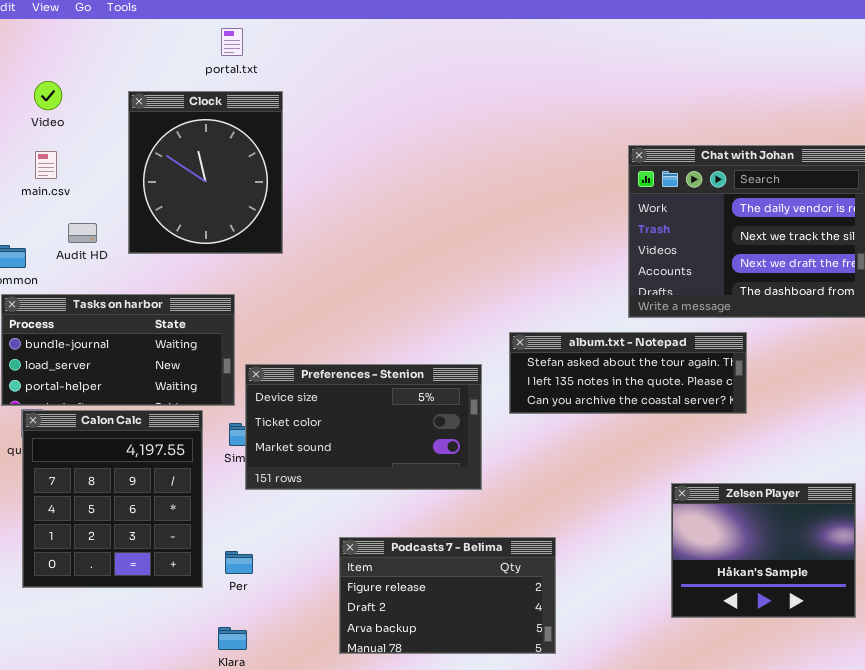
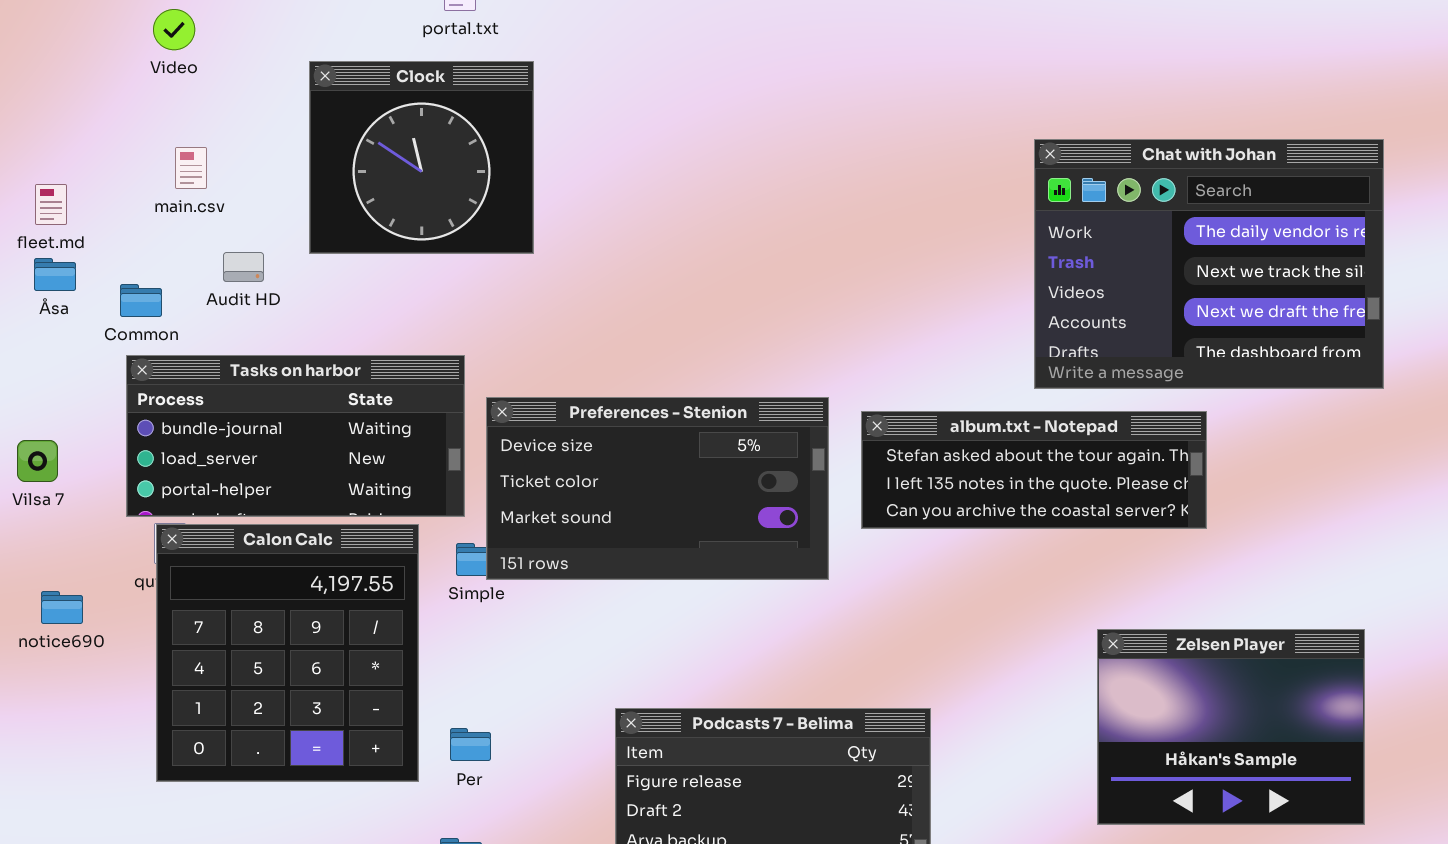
Video: [34,81,62,110] -> [153,9,195,50], moved
Clock: [128,91,283,254] -> [309,61,534,254], resized
Preferences - Stenion: [245,364,482,490] -> [486,397,829,580], moved

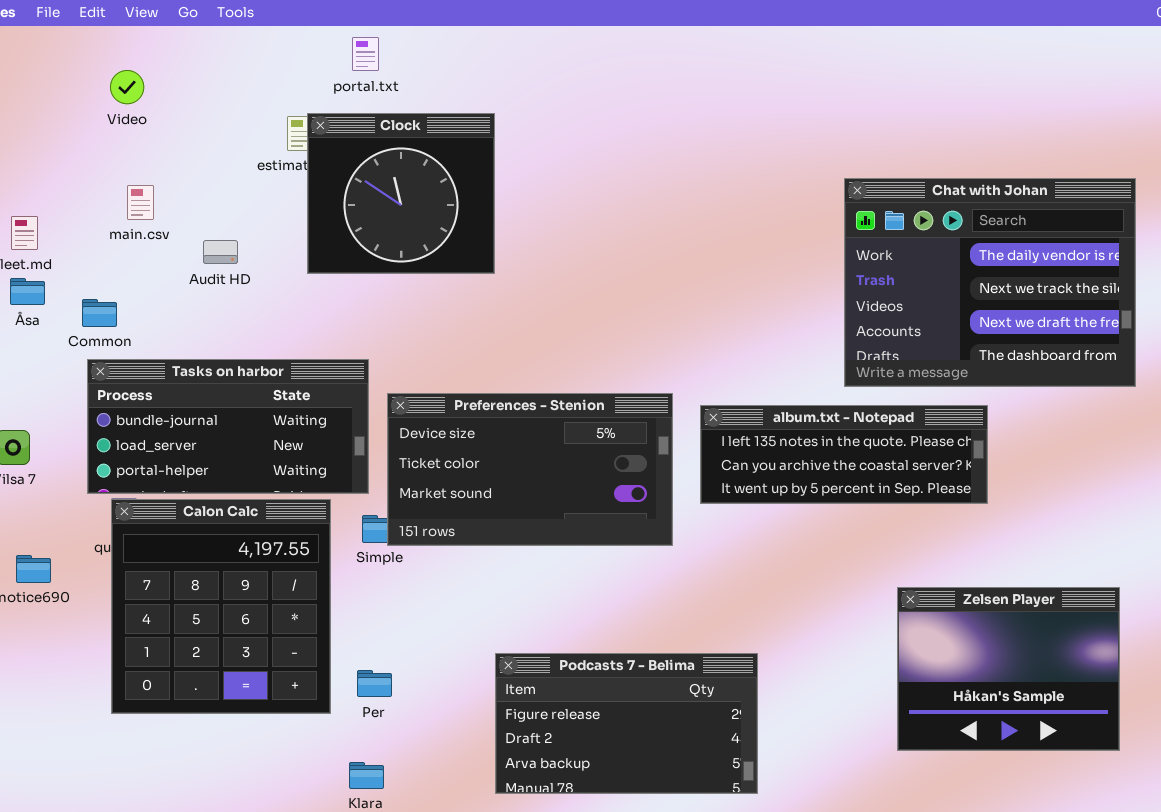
Clock: [309,61,534,254] -> [307,113,495,274], moved
Audit HD: [223,252,264,282] -> [203,240,238,264], moved
album.txt - Notepad: [861,411,1207,529] -> [700,405,988,504], scrolled down 1 row

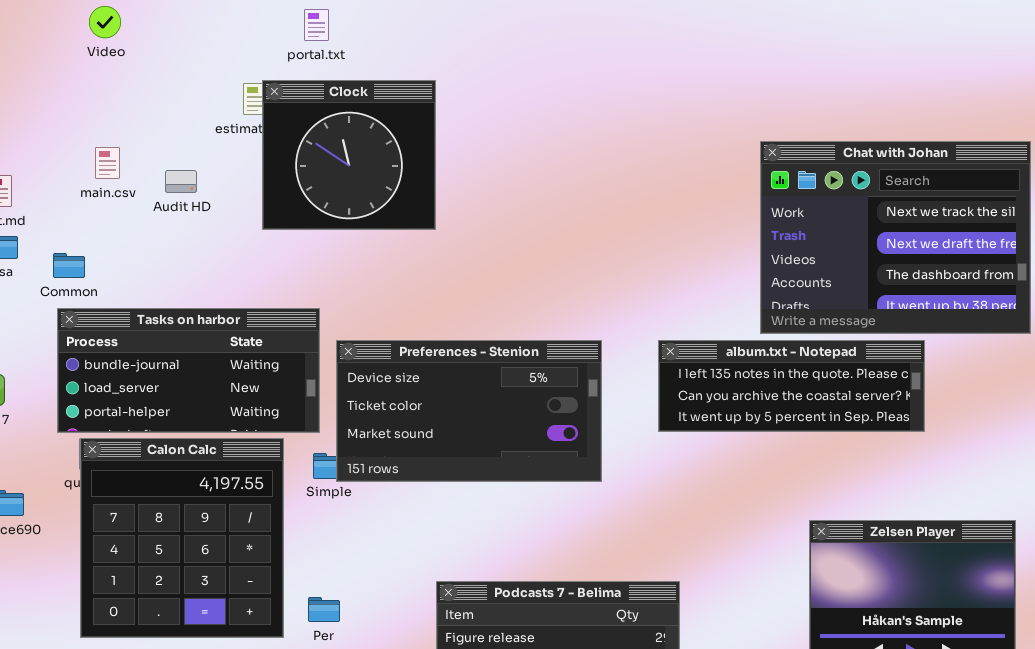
Video: [110,70,144,104] -> [89,6,121,38], moved
Chat with Johan: [844,178,1136,387] -> [760,141,1031,334], scrolled down 1 row
Audit HD: [203,240,238,264] -> [165,170,197,193], moved
album.txt - Notepad: [700,405,988,504] -> [658,340,925,432], moved

